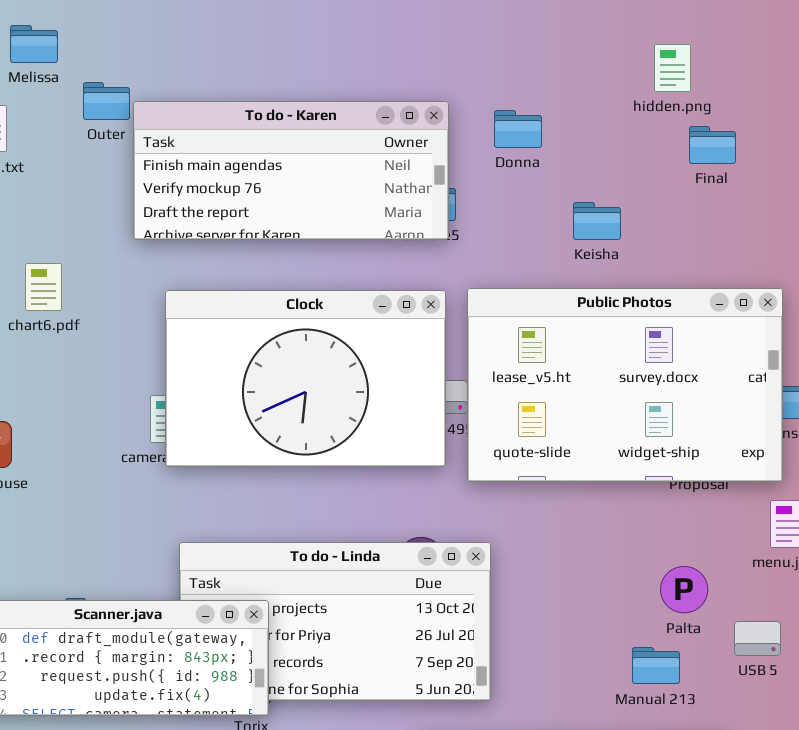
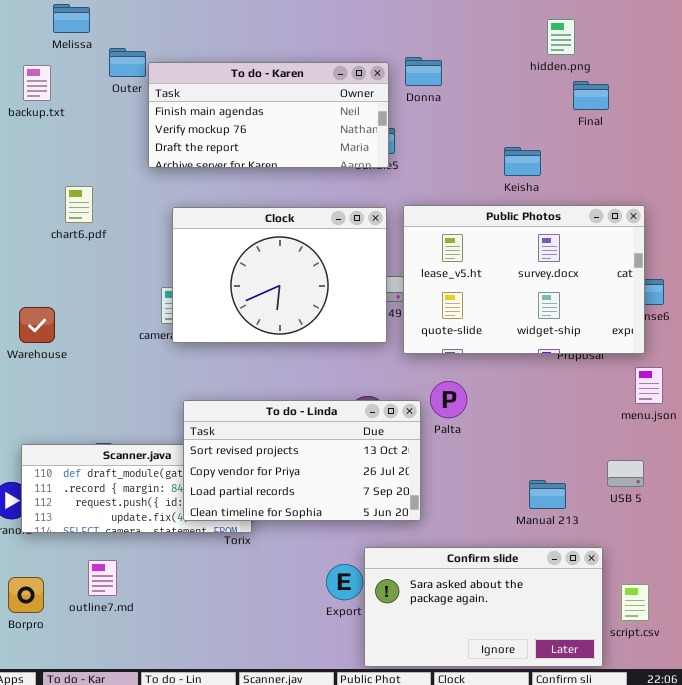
Donna: [494,110,542,148] -> [405,57,442,86], moved
Keisha: [573,202,621,240] -> [504,147,541,176], moved
To do - Linda: [179,542,491,701] -> [183,400,421,521], raised
Palta: [660,566,708,613] -> [430,381,467,418], moved

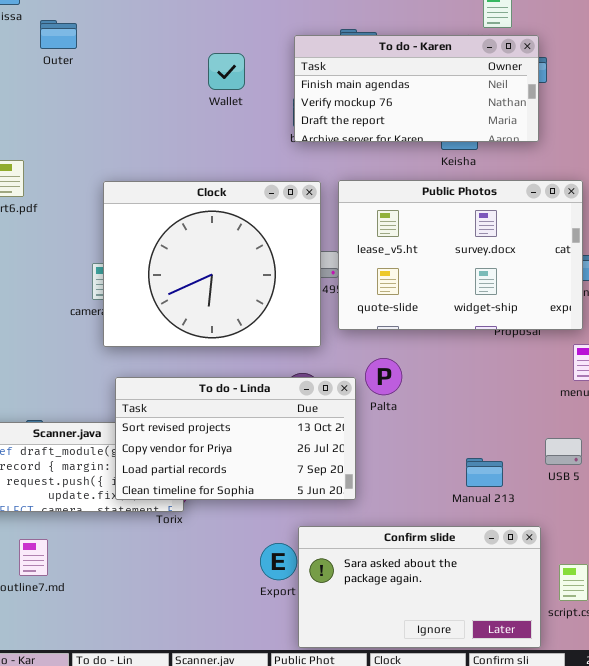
To do - Karen: [148,62,389,168] -> [294,35,539,142], moved
Clock: [172,207,387,343] -> [103,181,321,347], resized

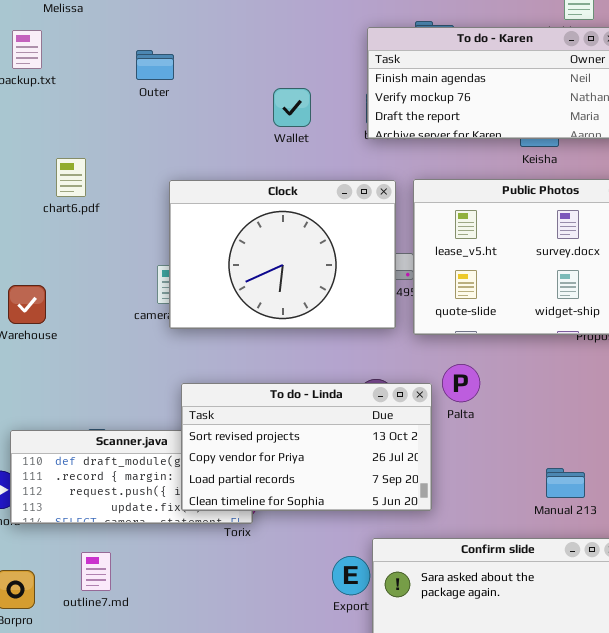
Outer: [40,20,77,49] -> [136,50,174,80], moved
Wallet: [208,53,245,90] -> [273,88,311,127], moved
Clock: [103,181,321,347] -> [169,180,396,329], resized

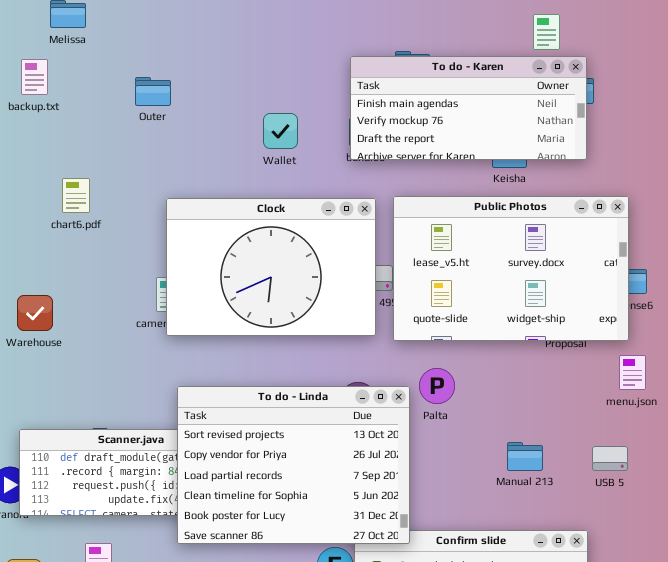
To do - Linda: [181,383,432,511] -> [177,386,410,544], resized
Manual 213: [546,468,585,498] -> [507,442,543,471], moved

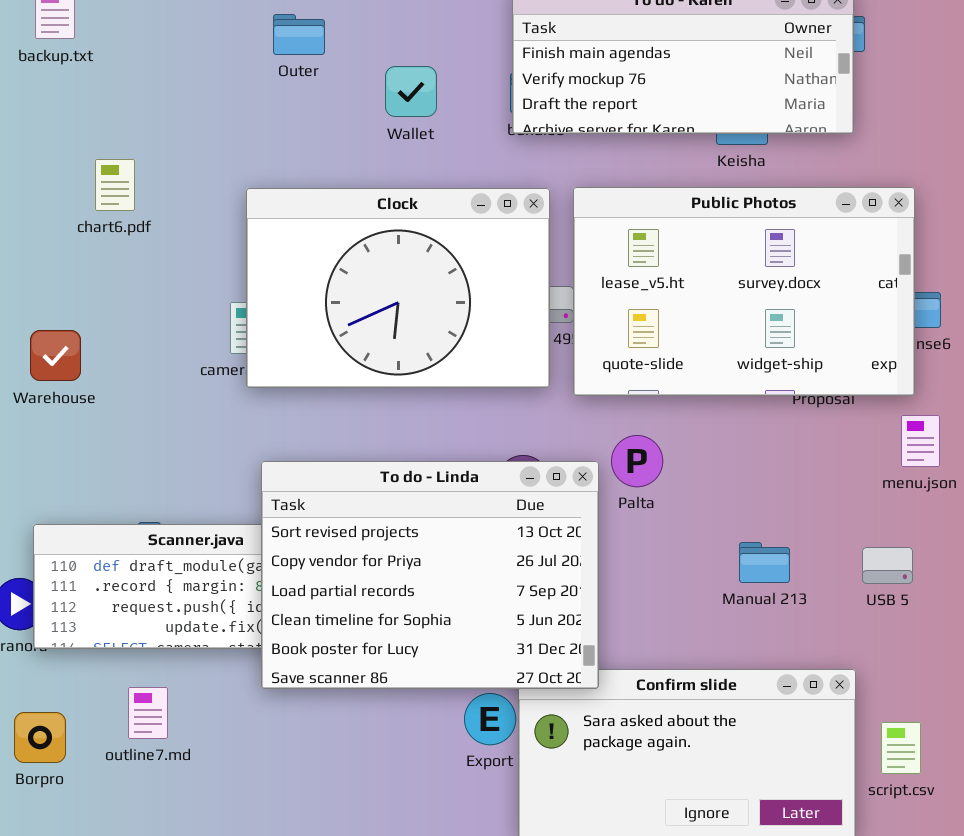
Outer: [135,77,171,106] -> [273,14,325,55], moved

